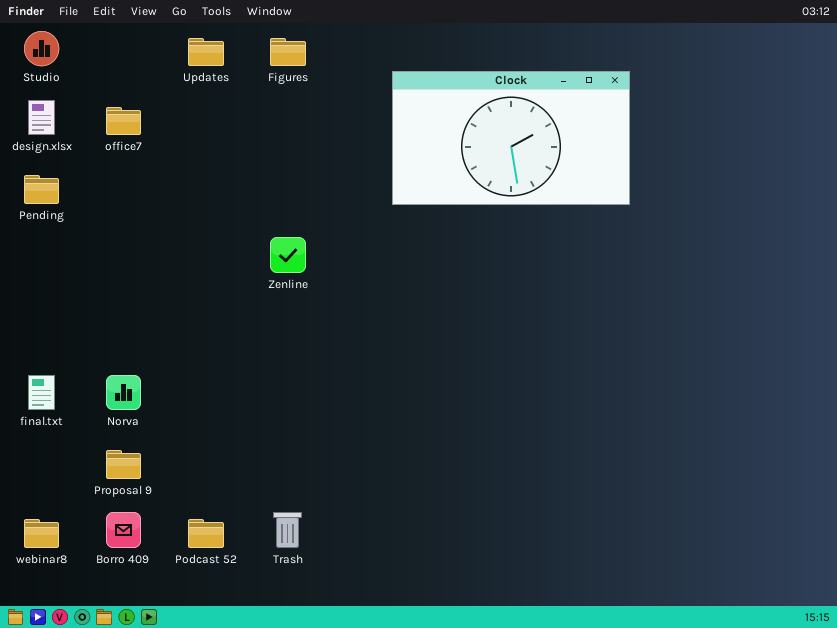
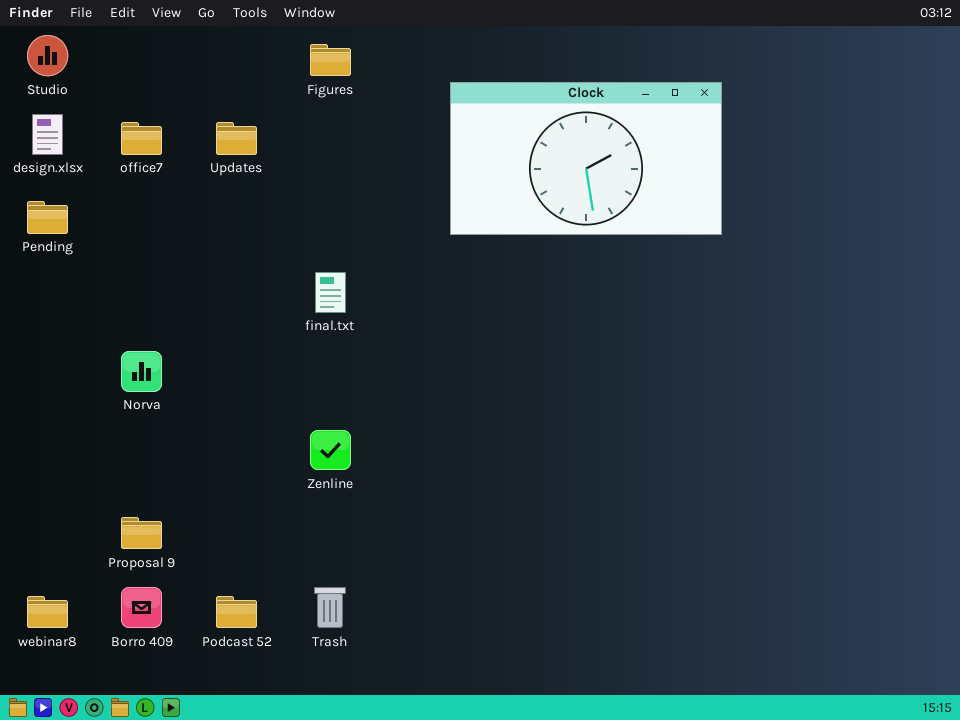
Updates: [188,38,224,66] -> [216,122,257,155], moved
Zenline: [270,237,306,273] -> [310,430,351,470], moved
final.txt: [28,375,55,410] -> [315,272,346,313], moved
Norva: [106,375,141,410] -> [121,351,162,392], moved

